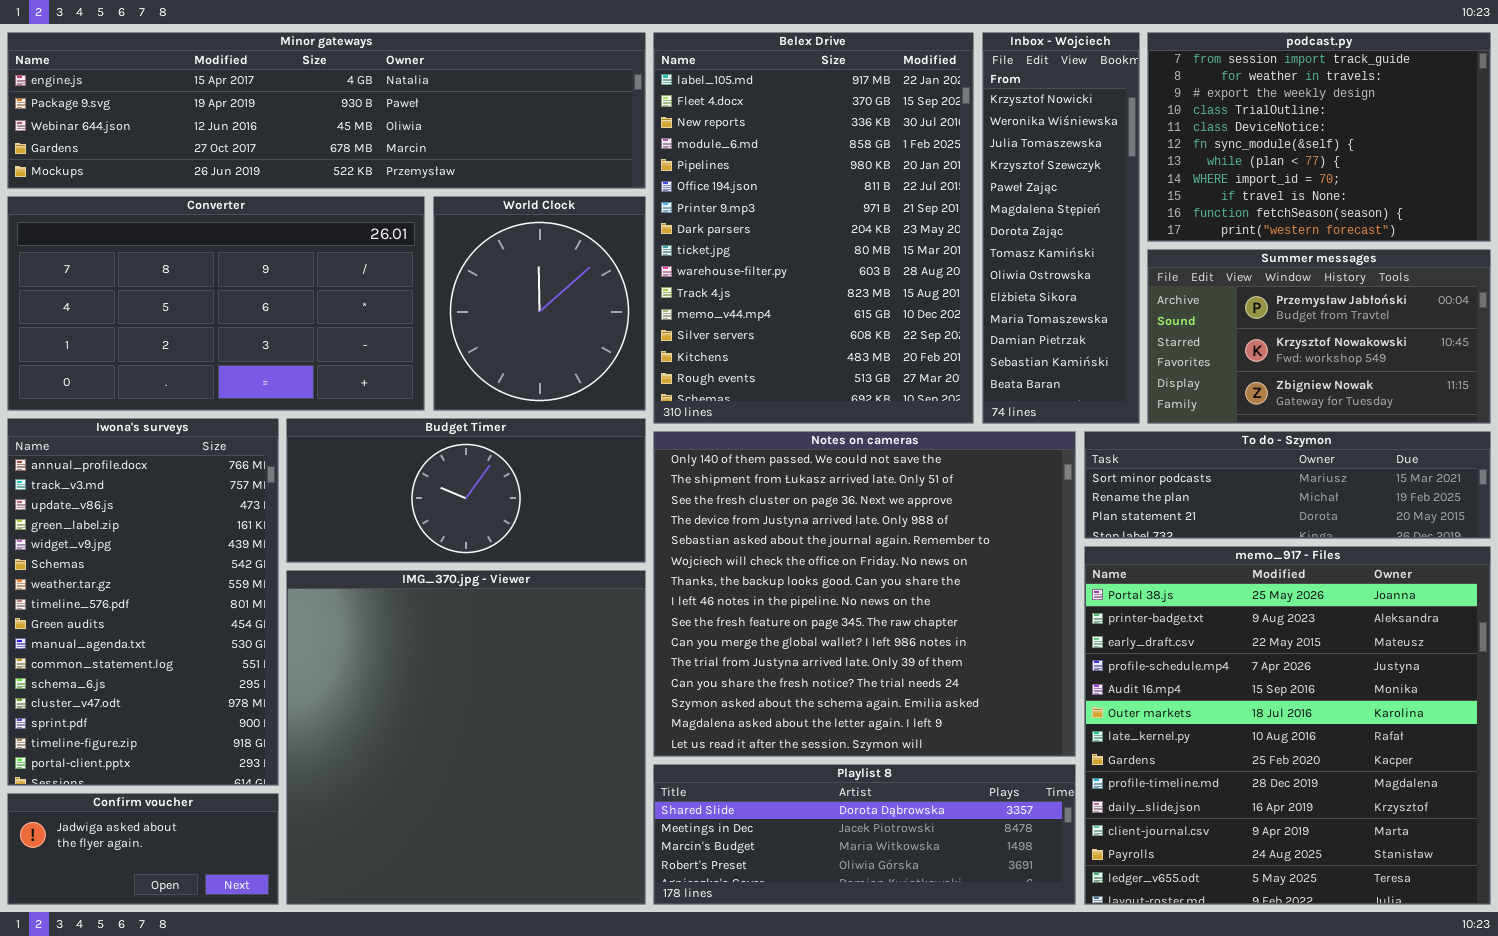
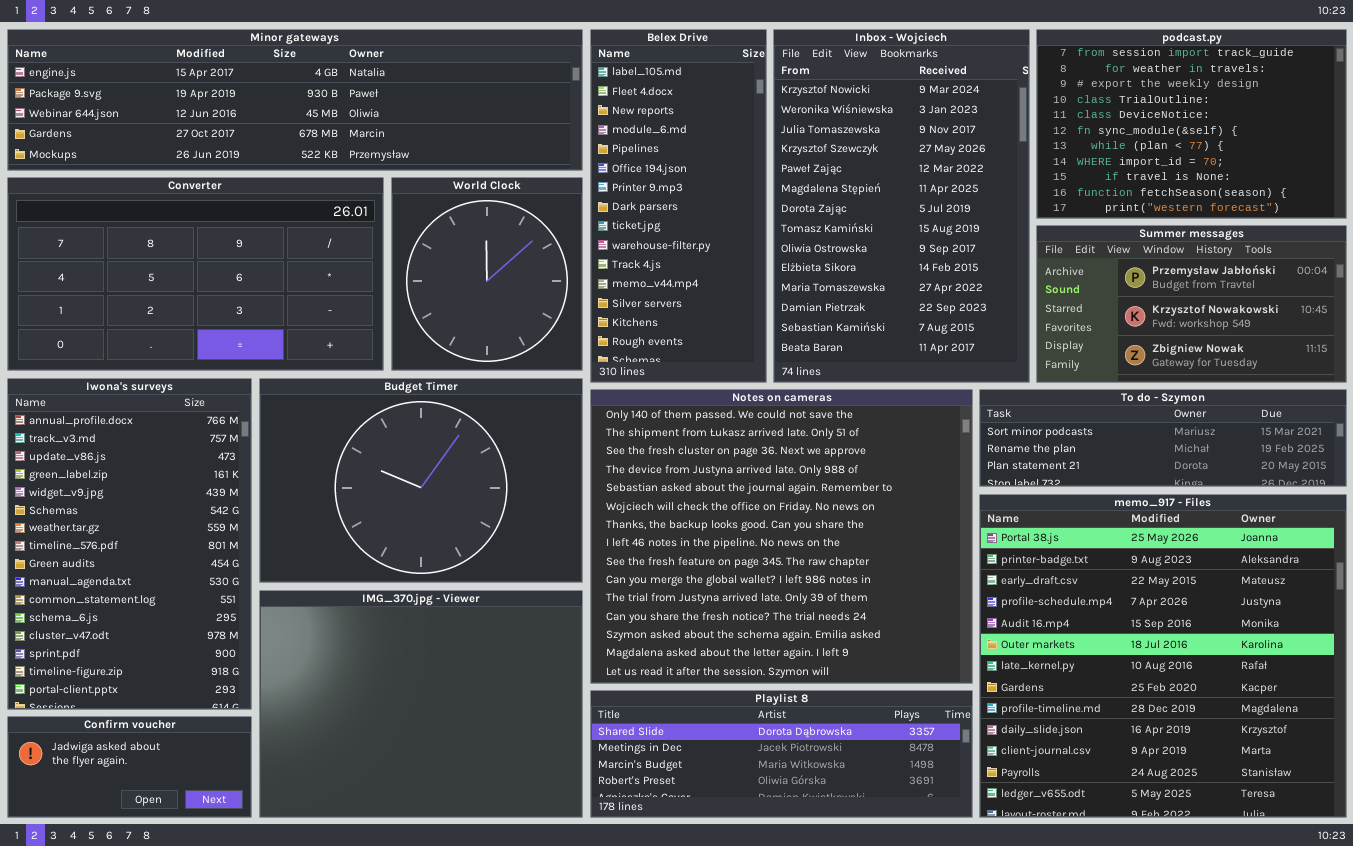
Belex Drive: [653,32,974,424] -> [590,29,767,383], resized
Inbox - Wojciech: [982,32,1140,424] -> [773,29,1030,383], resized
Budget Timer: [286,418,646,563] -> [259,378,583,583], resized
IMG_370.jpg - Viewer: [286,570,646,905] -> [259,590,583,818], resized

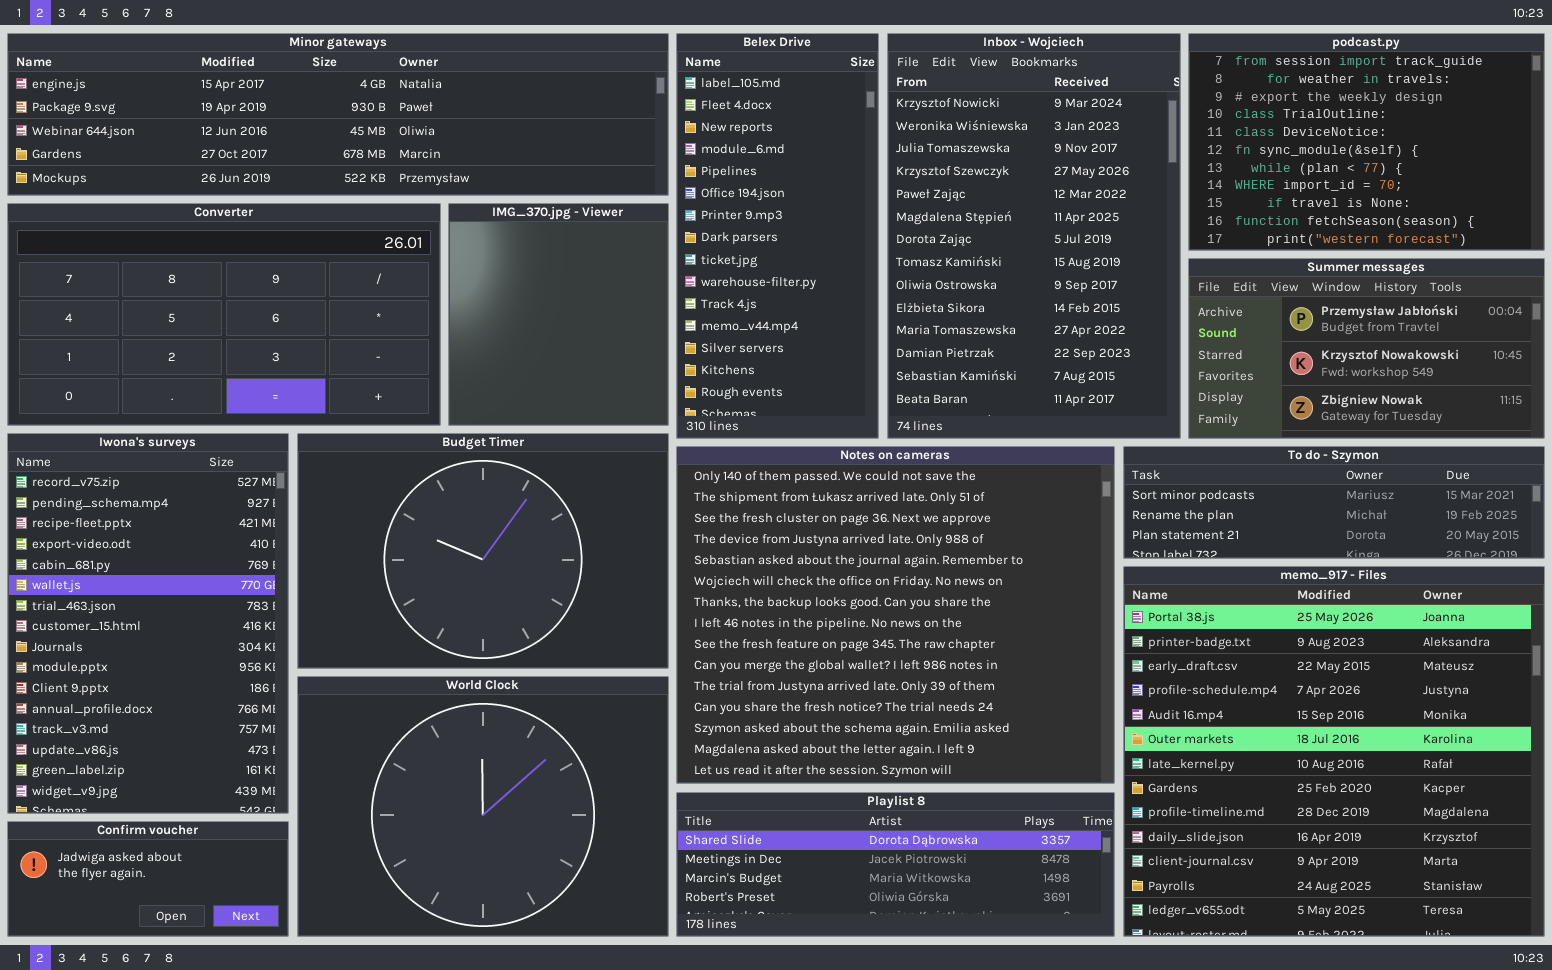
World Clock: [391,177,583,371] -> [297,676,669,937], moved, resized
Iwona's surveys: [7,378,252,710] -> [7,433,289,814], scrolled up 11 rows
IMG_370.jpg - Viewer: [259,590,583,818] -> [448,203,669,426], moved, resized

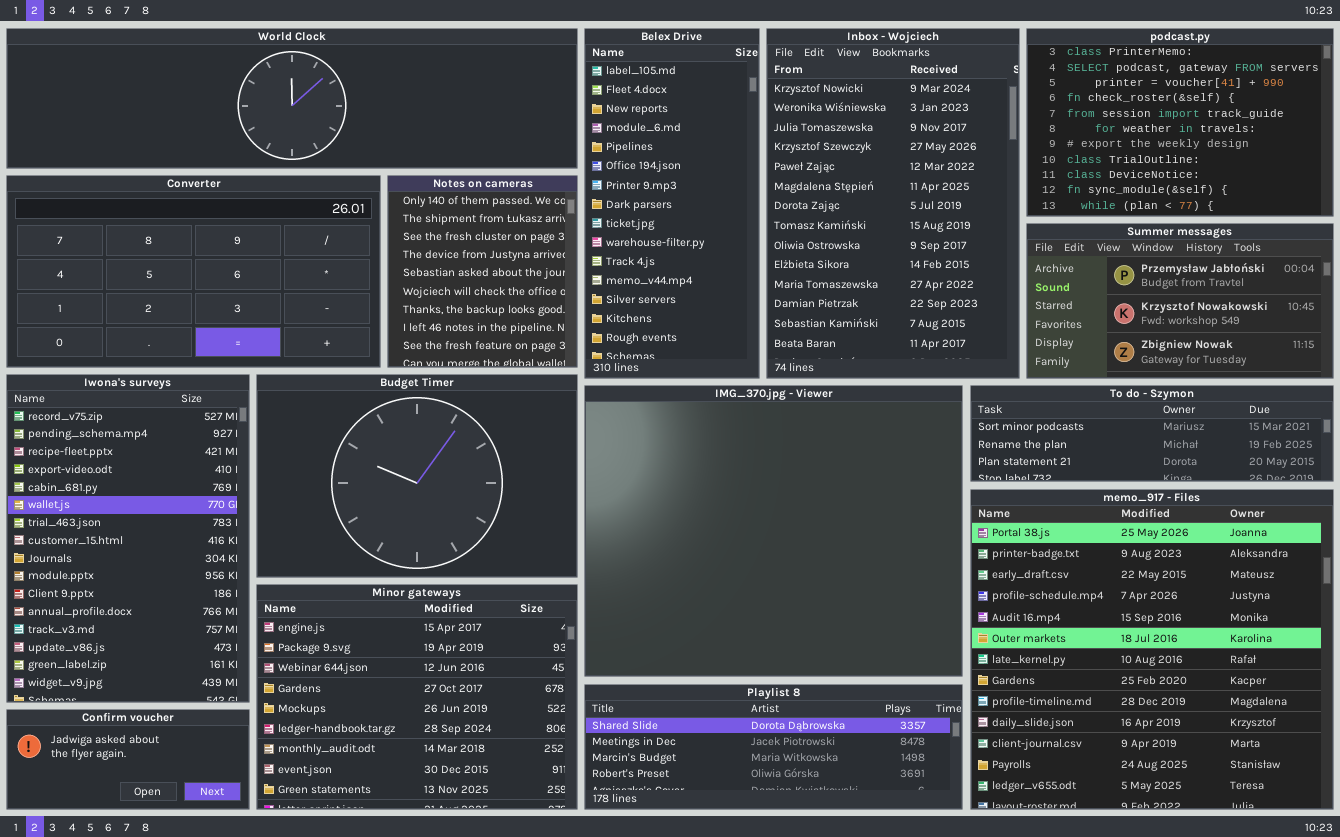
Minor gateways: [7,33,669,196] -> [256,584,578,810], moved, resized
podcast.py: [1188,33,1545,251] -> [1026,28,1334,217], scrolled up 4 rows
IMG_370.jpg - Viewer: [448,203,669,426] -> [584,385,963,677], moved, resized
Notes on cameras: [676,446,1115,784] -> [387,175,578,368], moved, resized
World Clock: [297,676,669,937] -> [6,28,578,169], moved, resized

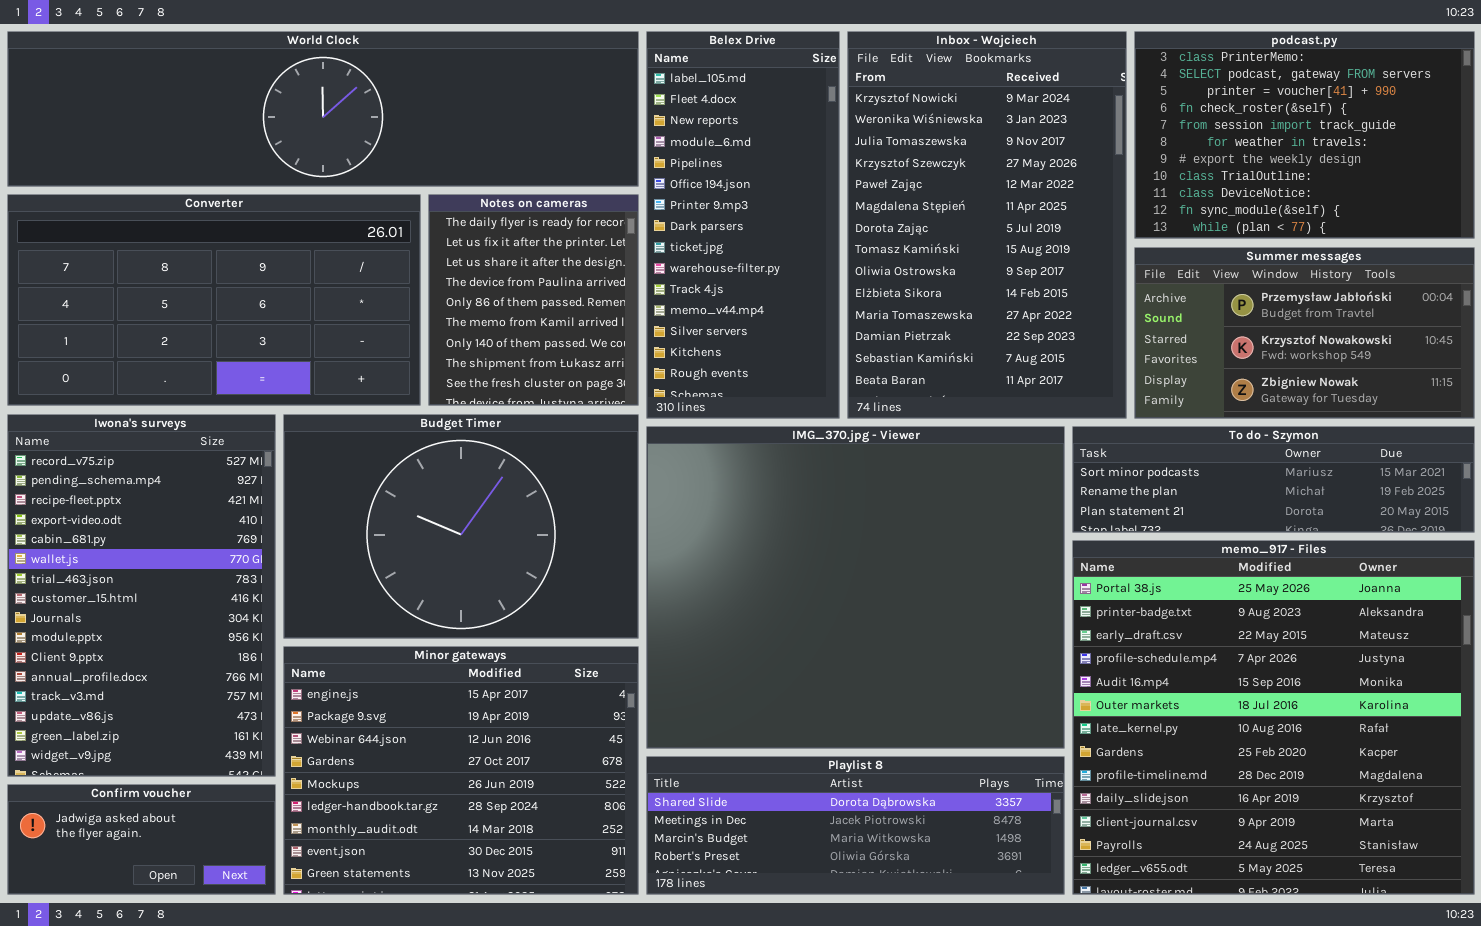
Notes on cameras: [387,175,578,368] -> [428,194,639,406], scrolled up 6 rows

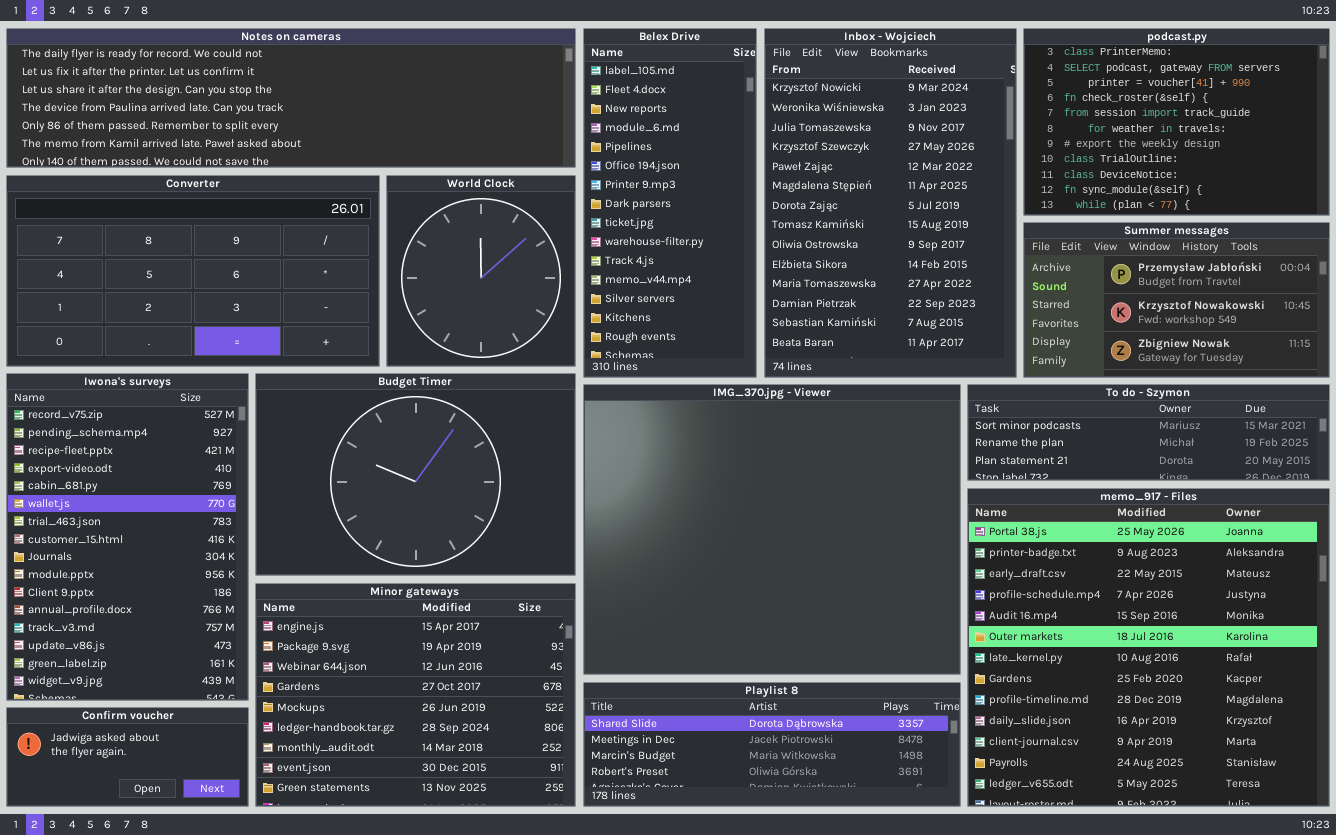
World Clock: [7,31,639,187] -> [386,175,576,367], moved, resized
Notes on cameras: [428,194,639,406] -> [6,28,576,168], moved, resized

